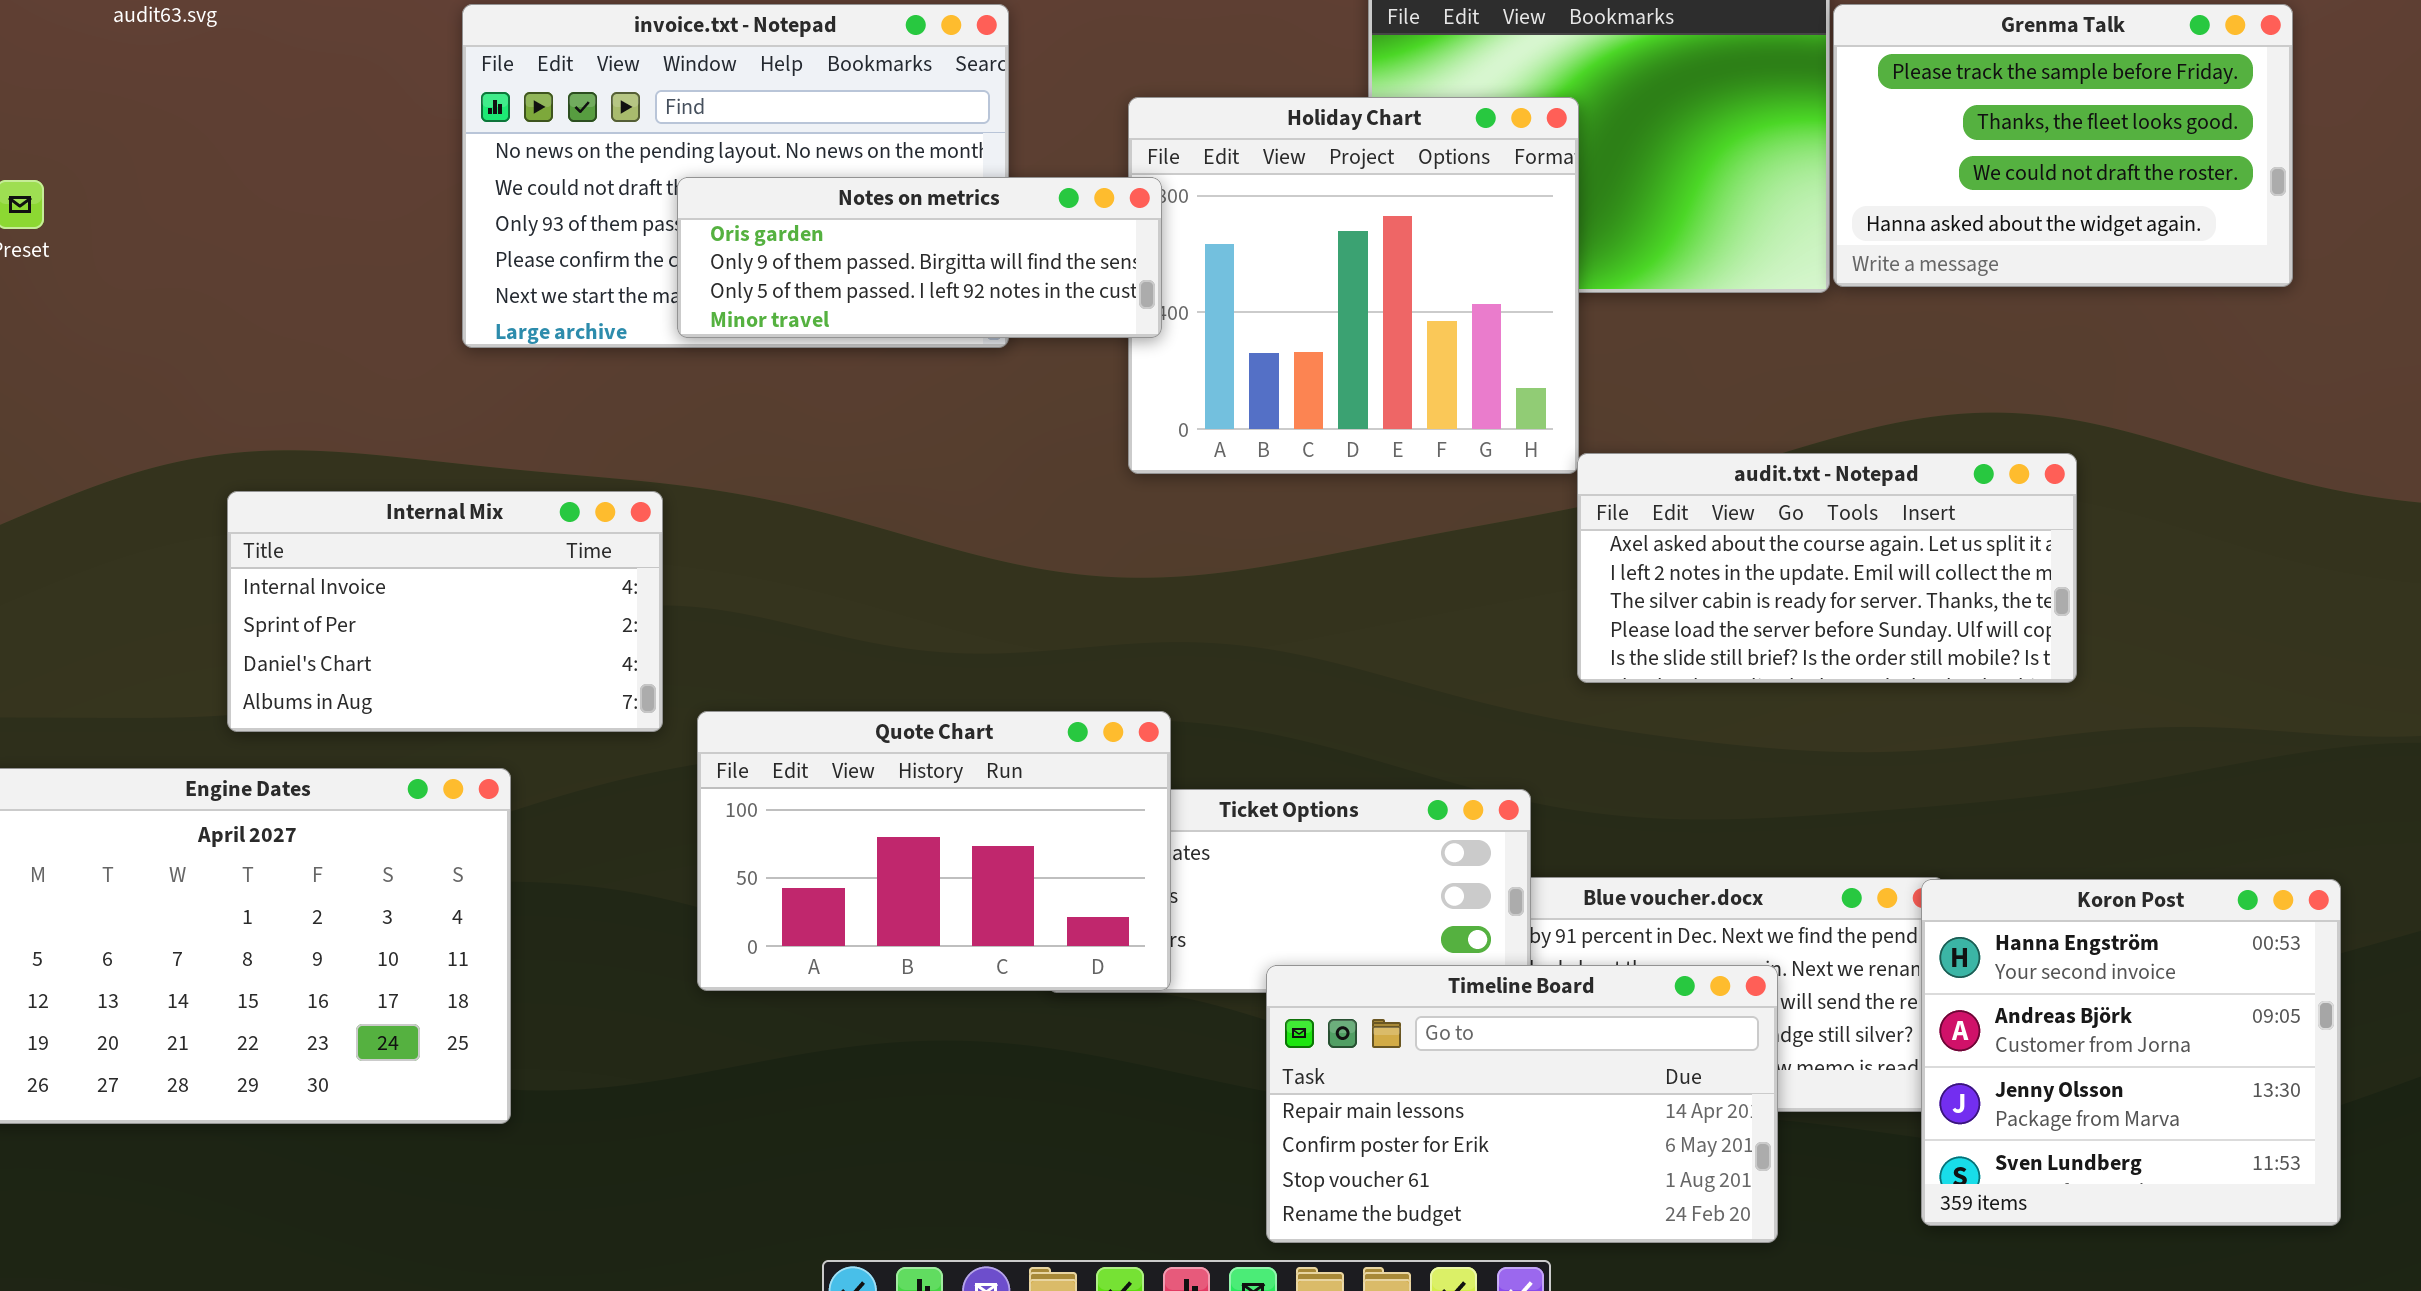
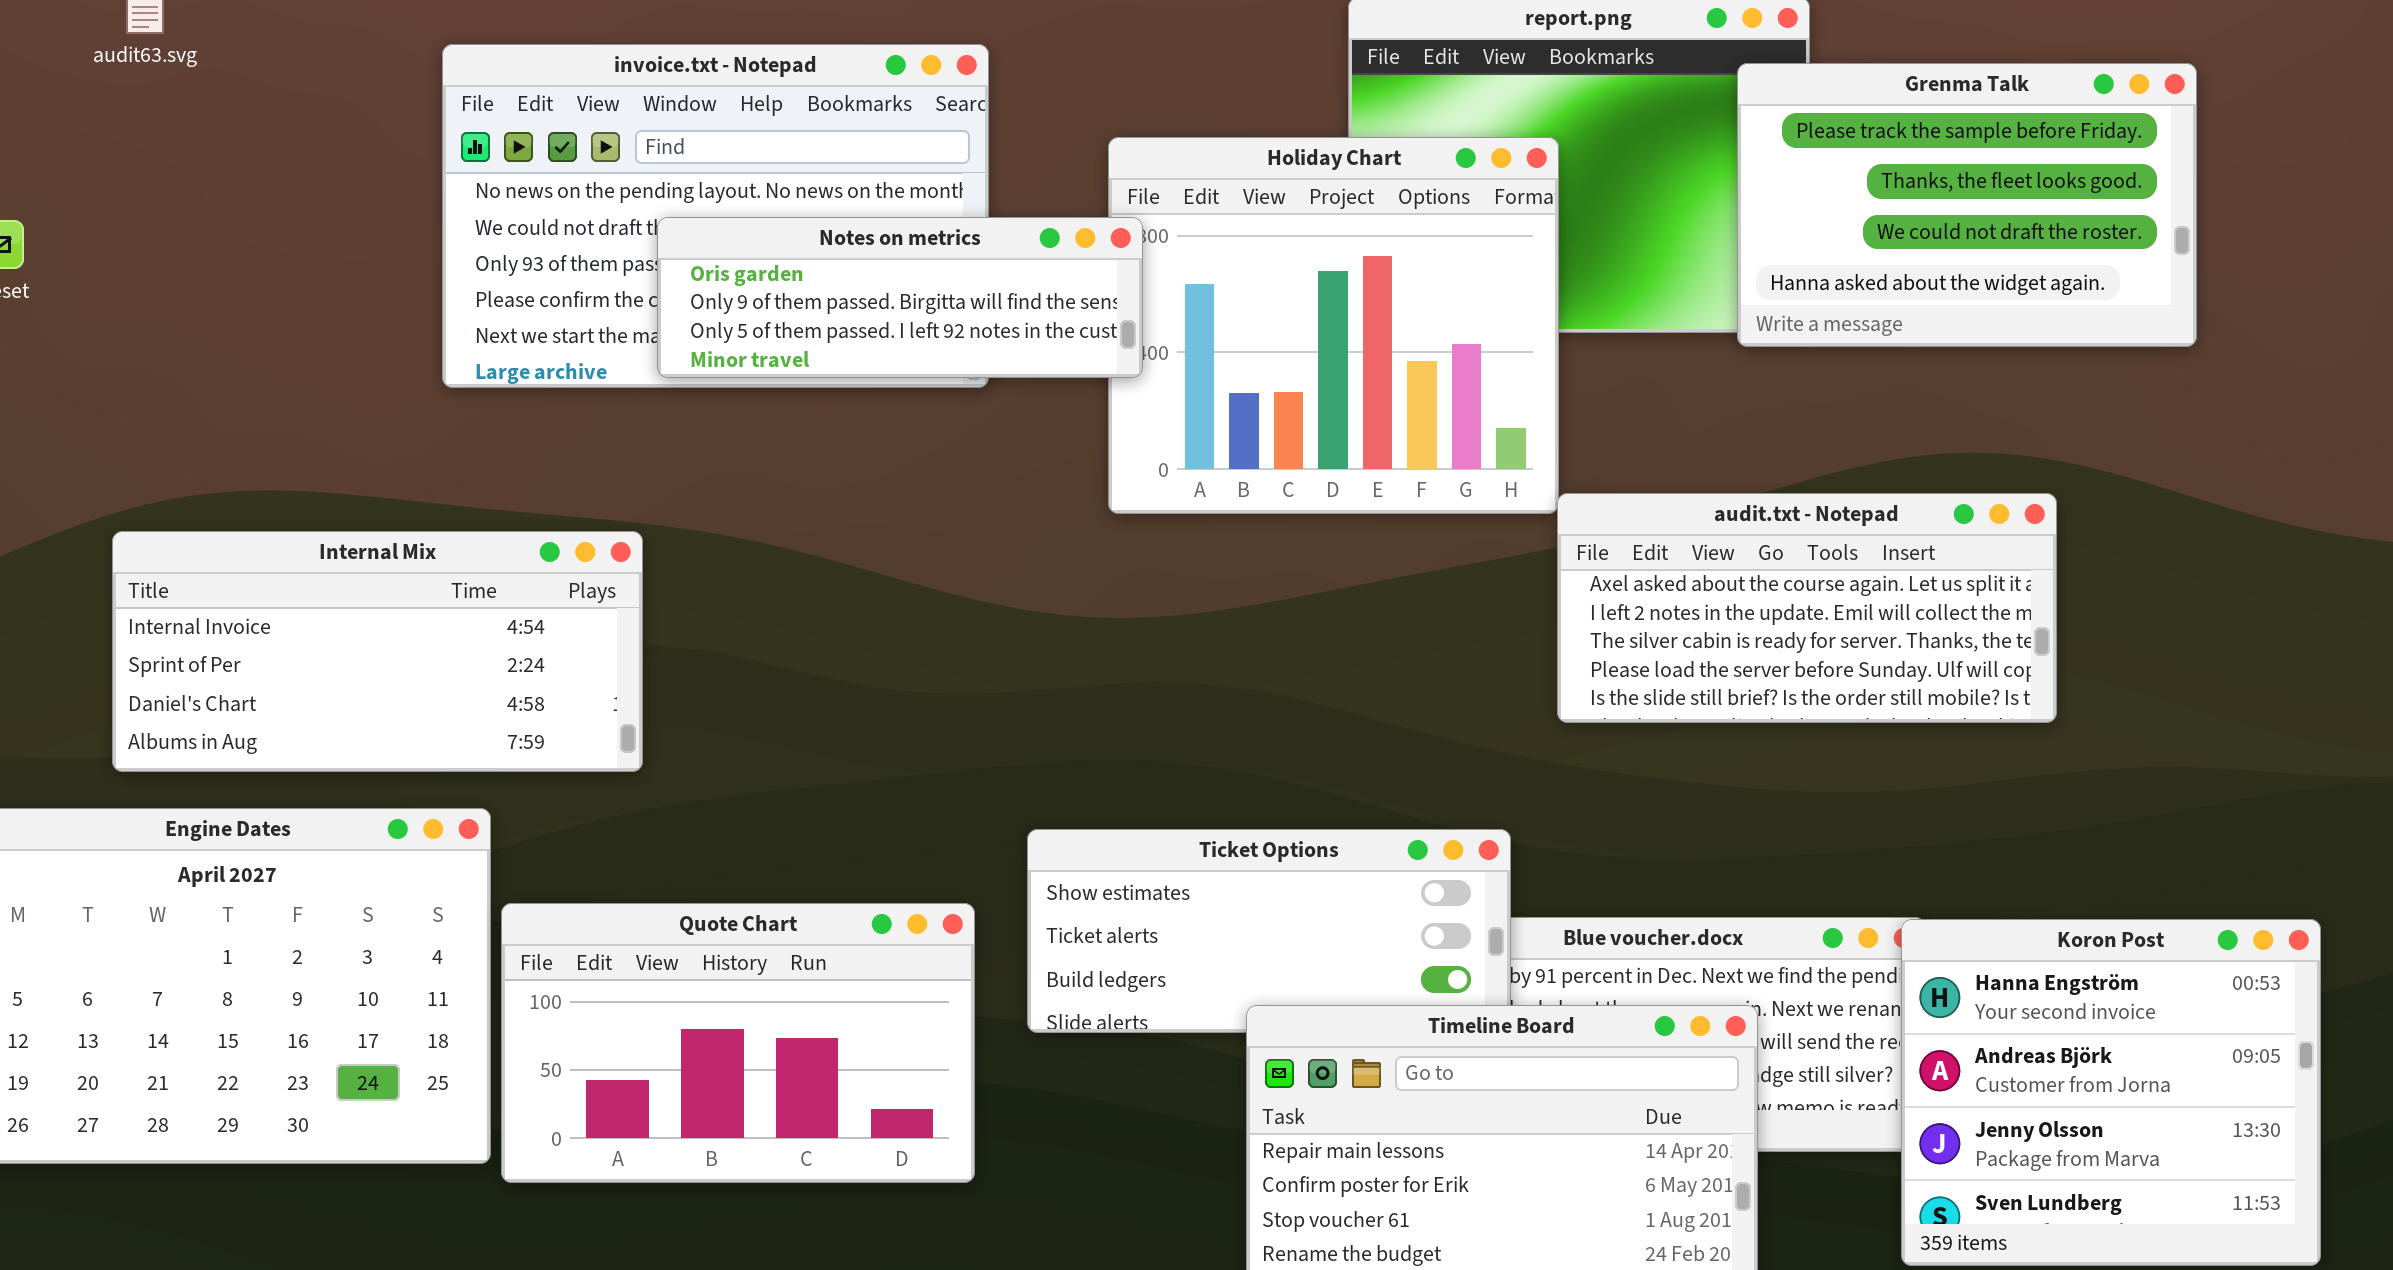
Grenma Talk: [1833,4,2293,287] -> [1737,63,2197,347], moved
Internal Mix: [227,491,663,732] -> [112,531,643,772], resized
Quote Chart: [697,711,1171,991] -> [501,903,975,1183], moved

